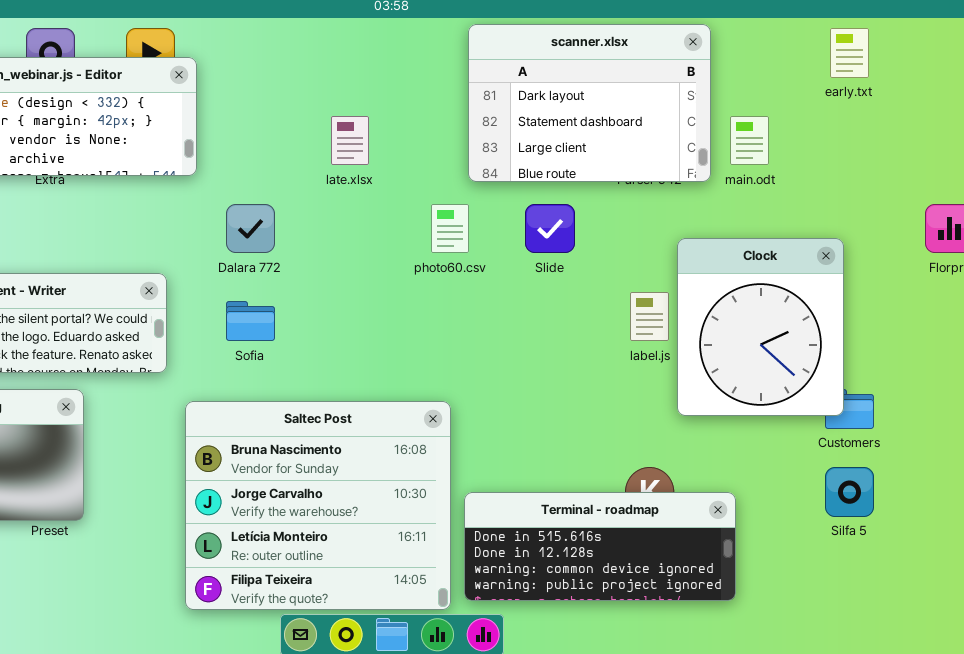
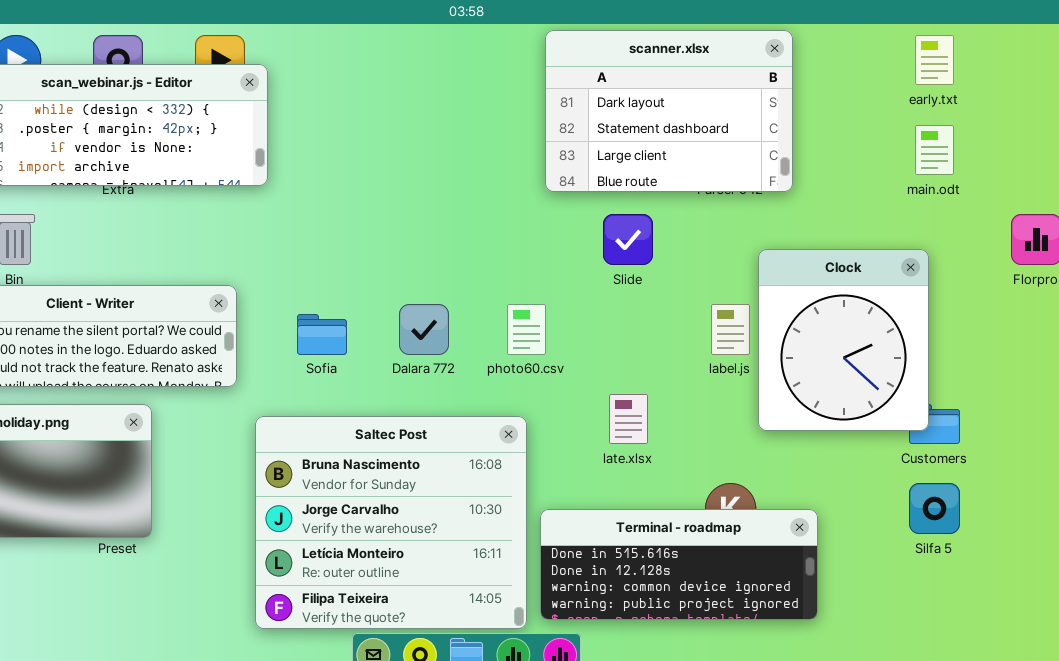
late.xlsx: [331,116,369,165] -> [609,394,648,444], moved
main.odt: [730,116,769,165] -> [915,125,954,175], moved
Dalara 772: [226,204,275,253] -> [399,304,449,355], moved
photo60.csv: [431,204,469,253] -> [507,304,546,355], moved

